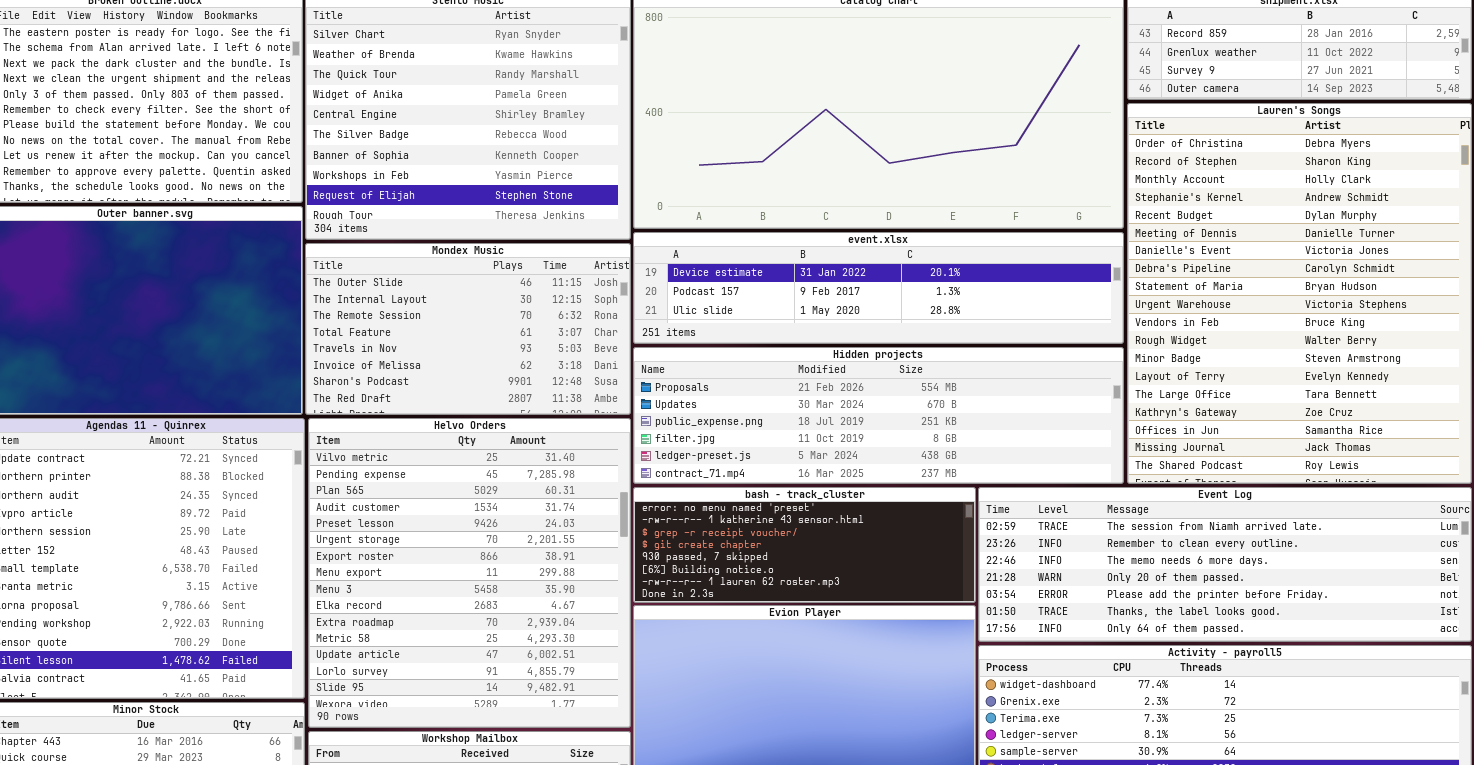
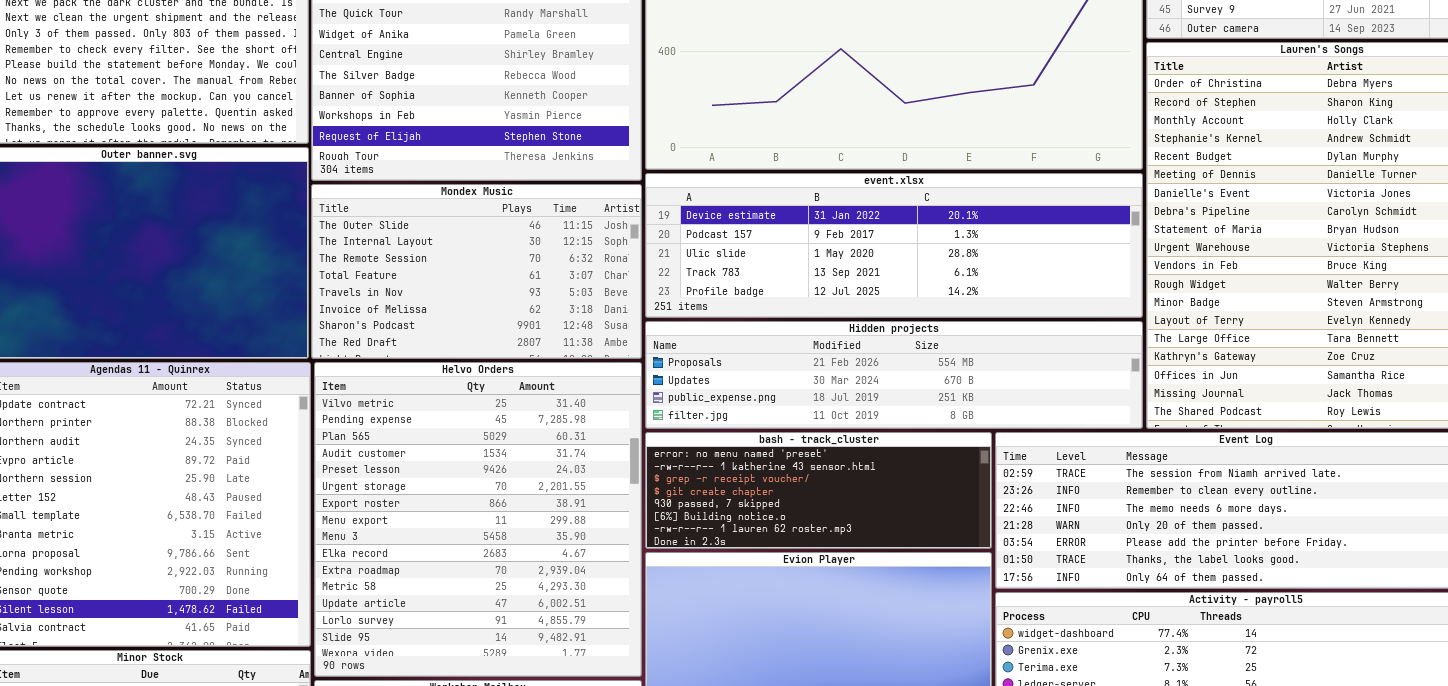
event.xlsx: [633,232,1124,344] -> [645,173,1143,318], resized
Hidden projects: [633,347,1124,484] -> [645,321,1143,429], resized

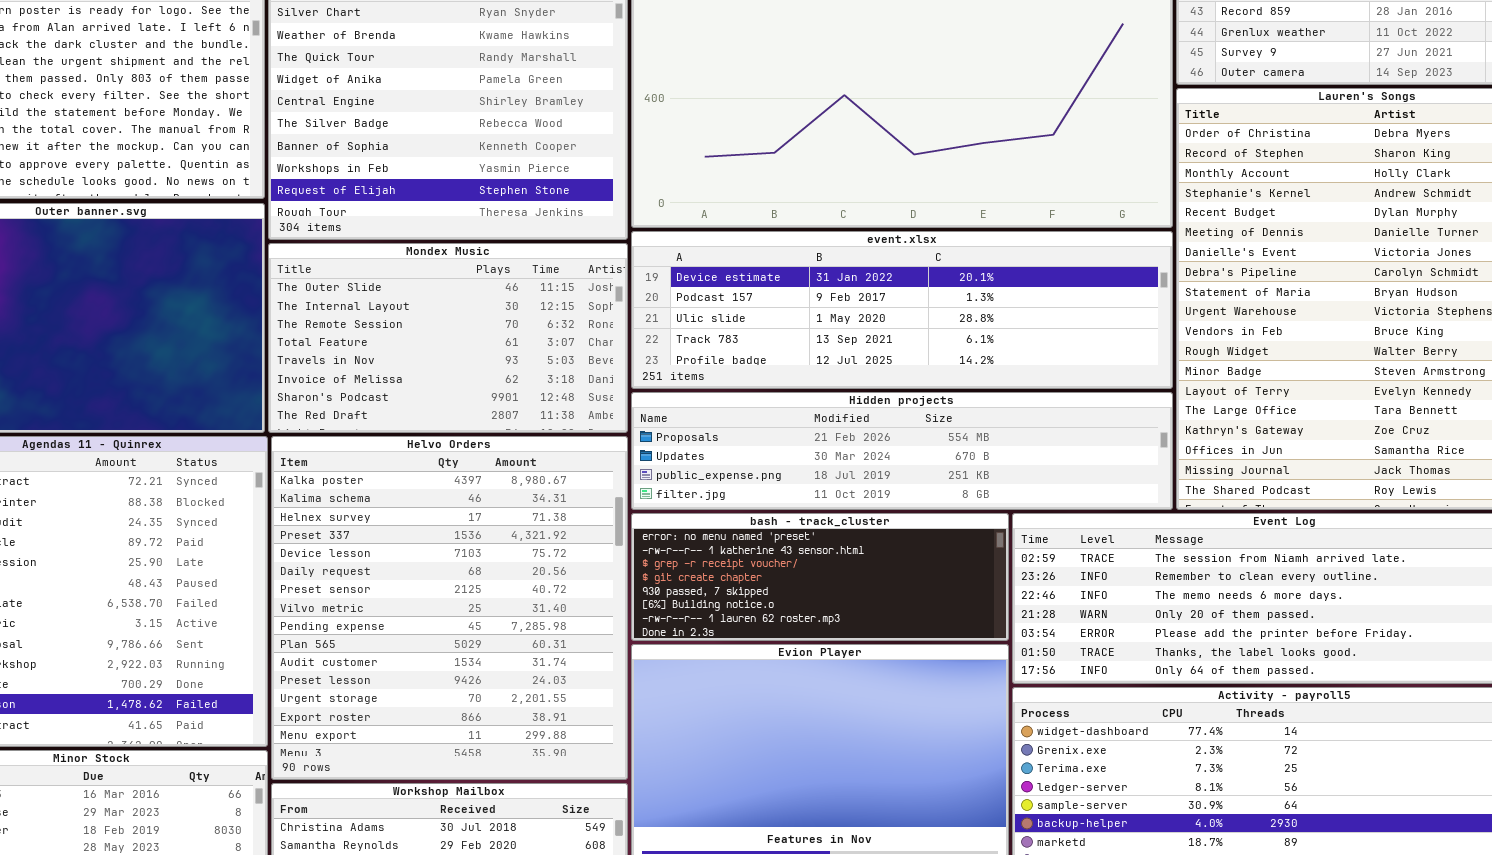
Helvo Orders: [314,362,642,677] -> [271,436,628,780], scrolled up 7 rows

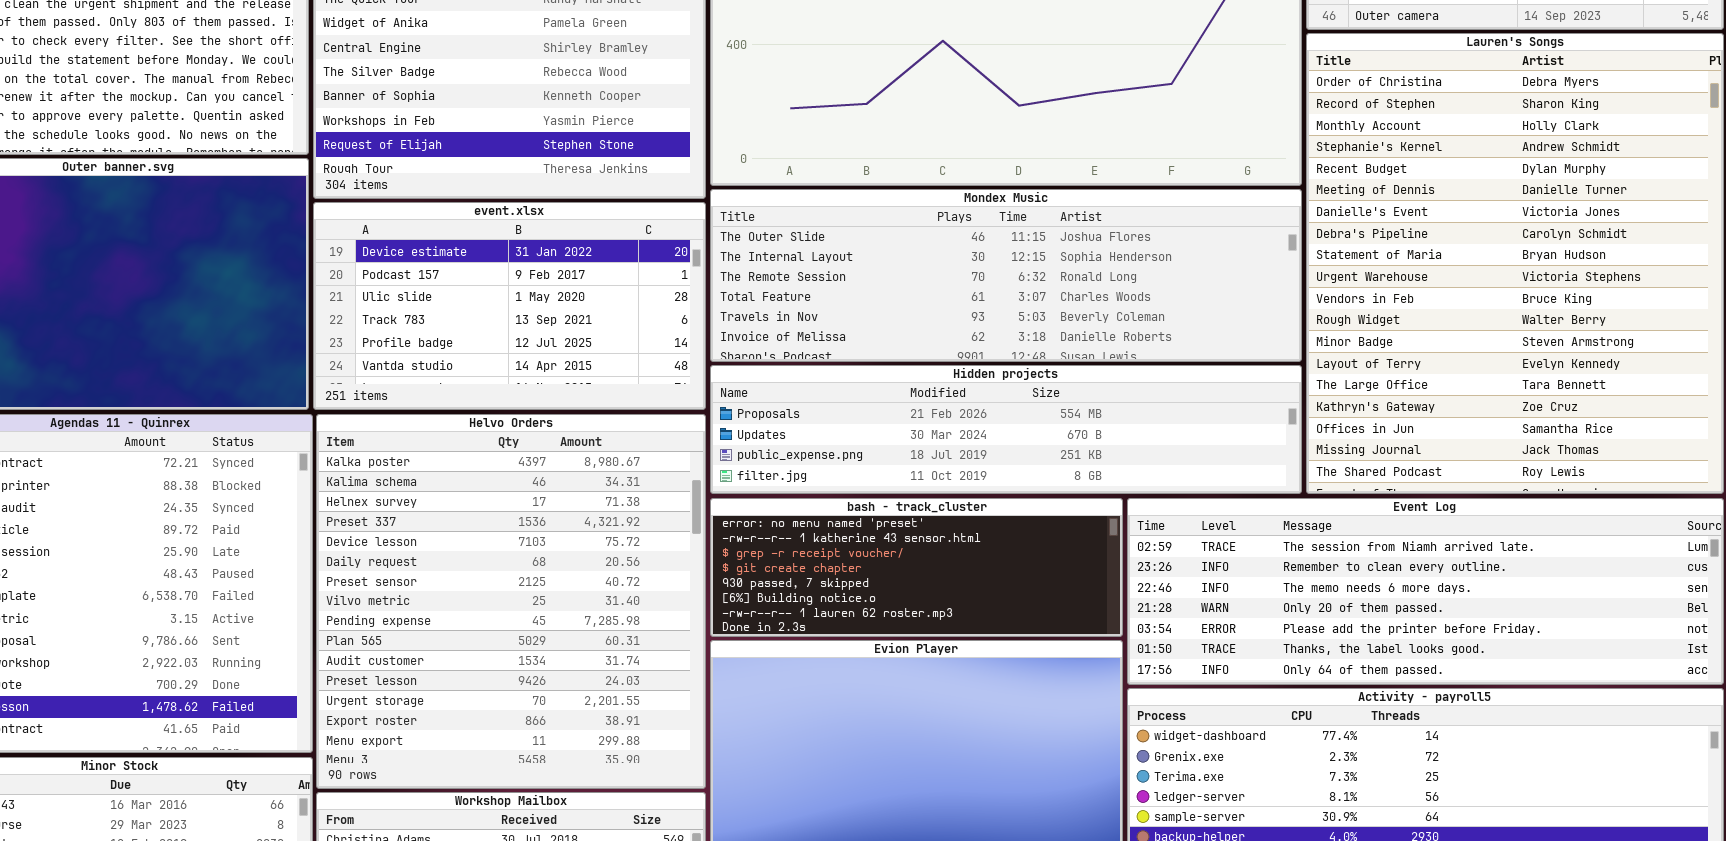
event.xlsx: [631,231,1173,389] -> [313,202,706,410], moved, resized
Mondex Music: [268,243,628,433] -> [710,189,1302,362], moved, resized

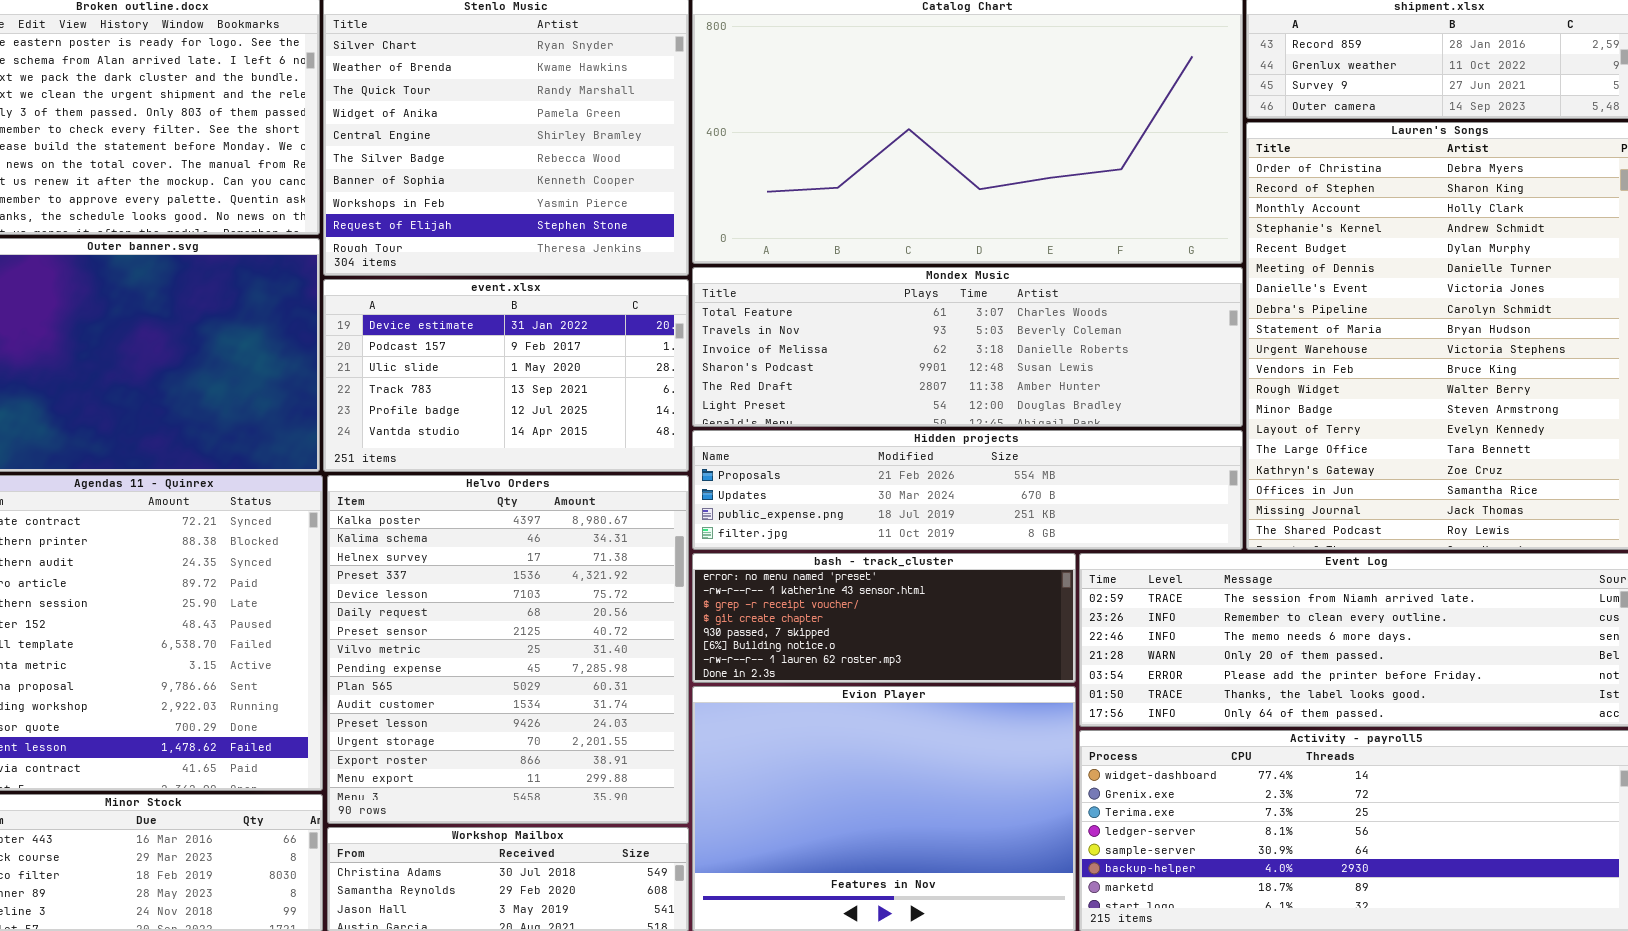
Mondex Music: [710,189,1302,362] -> [692,267,1243,427], scrolled down 3 rows

